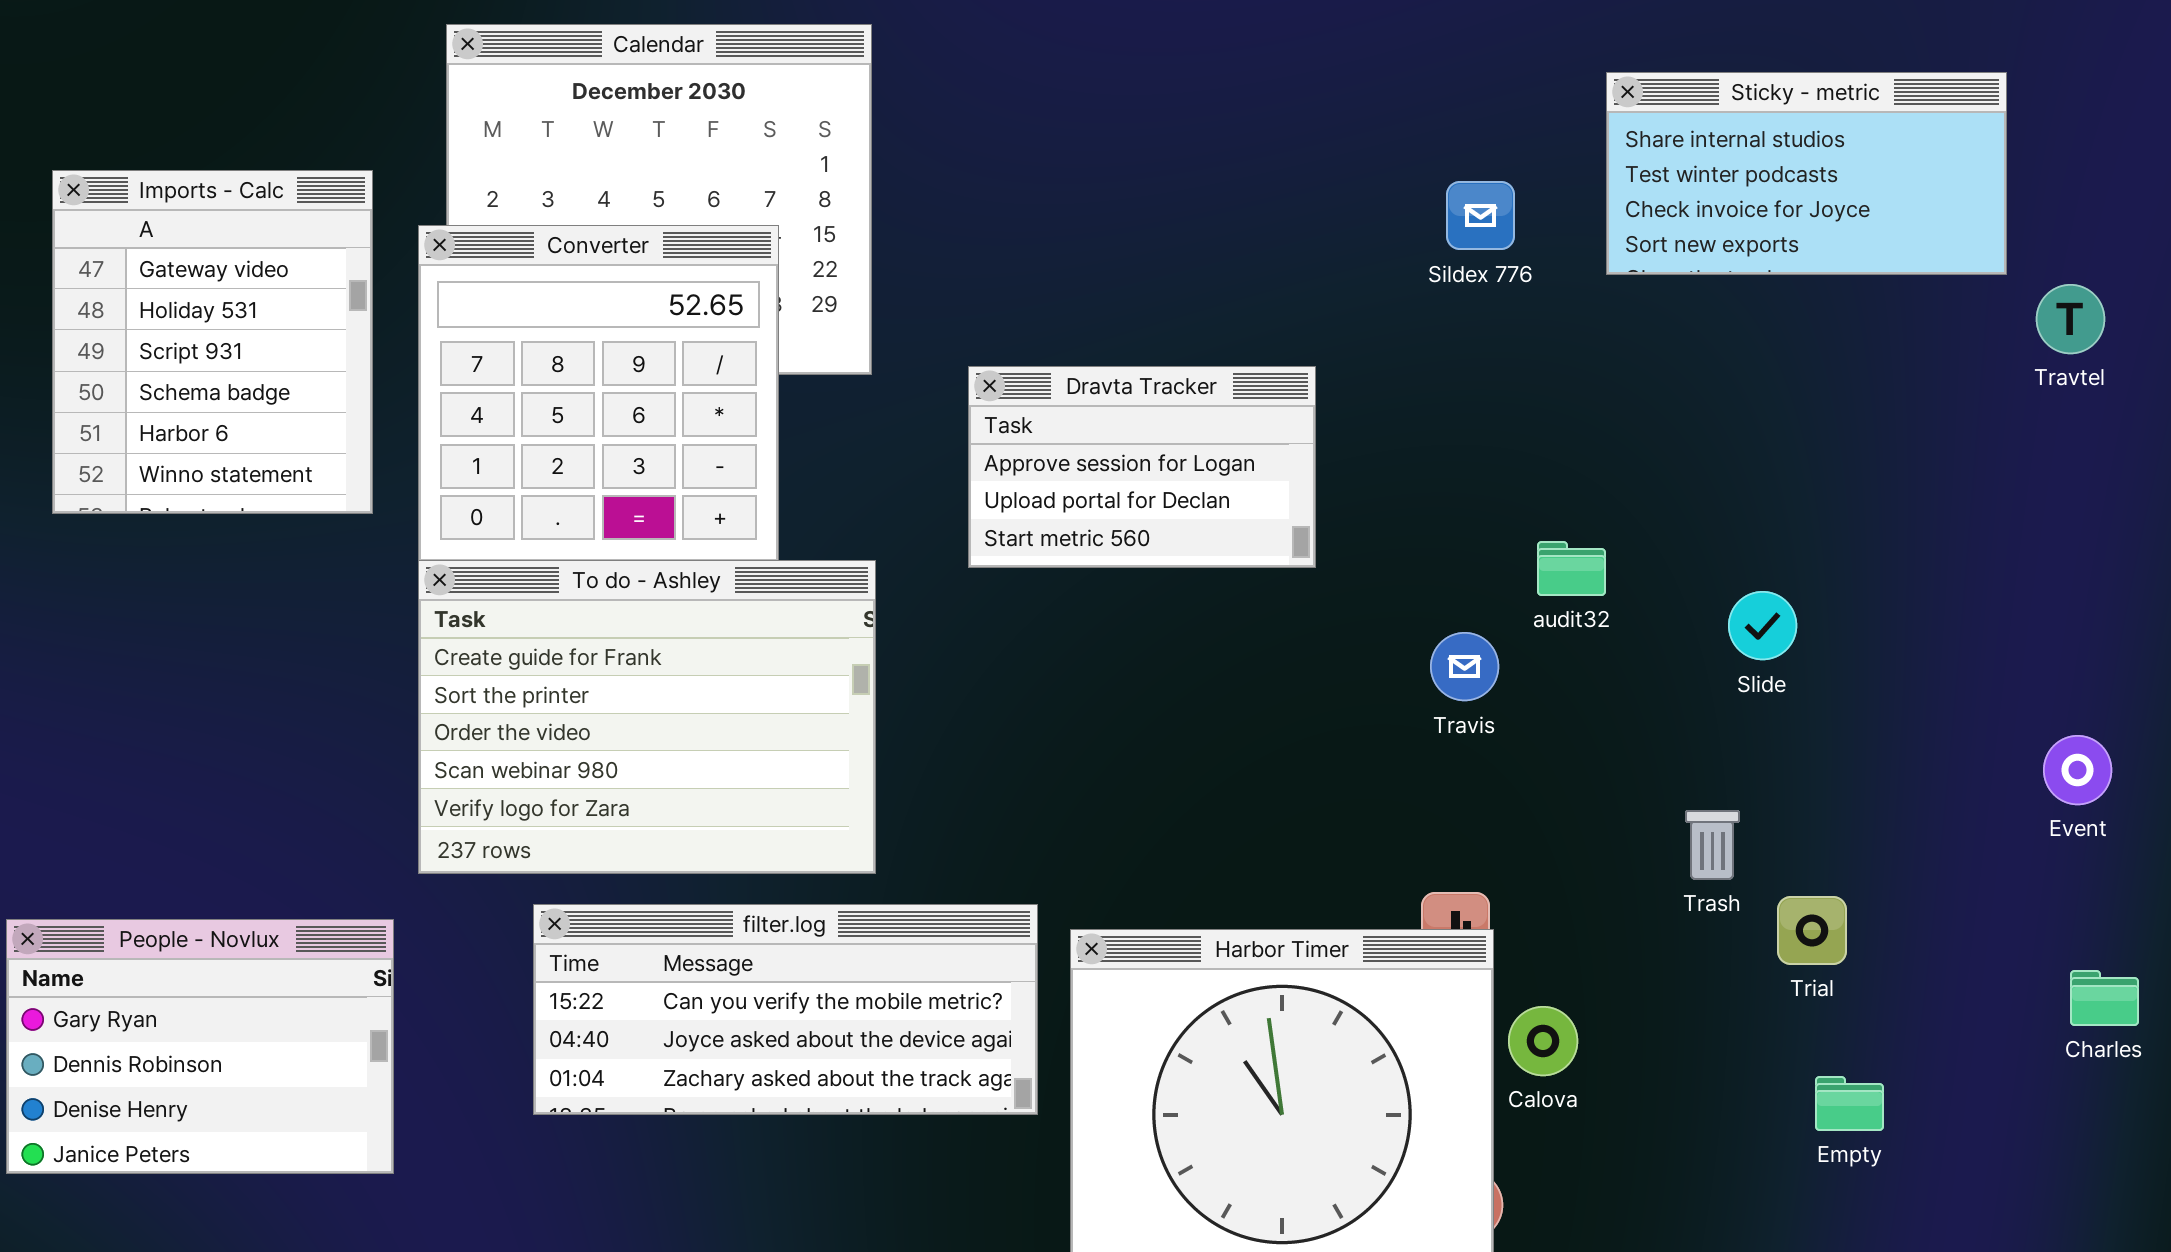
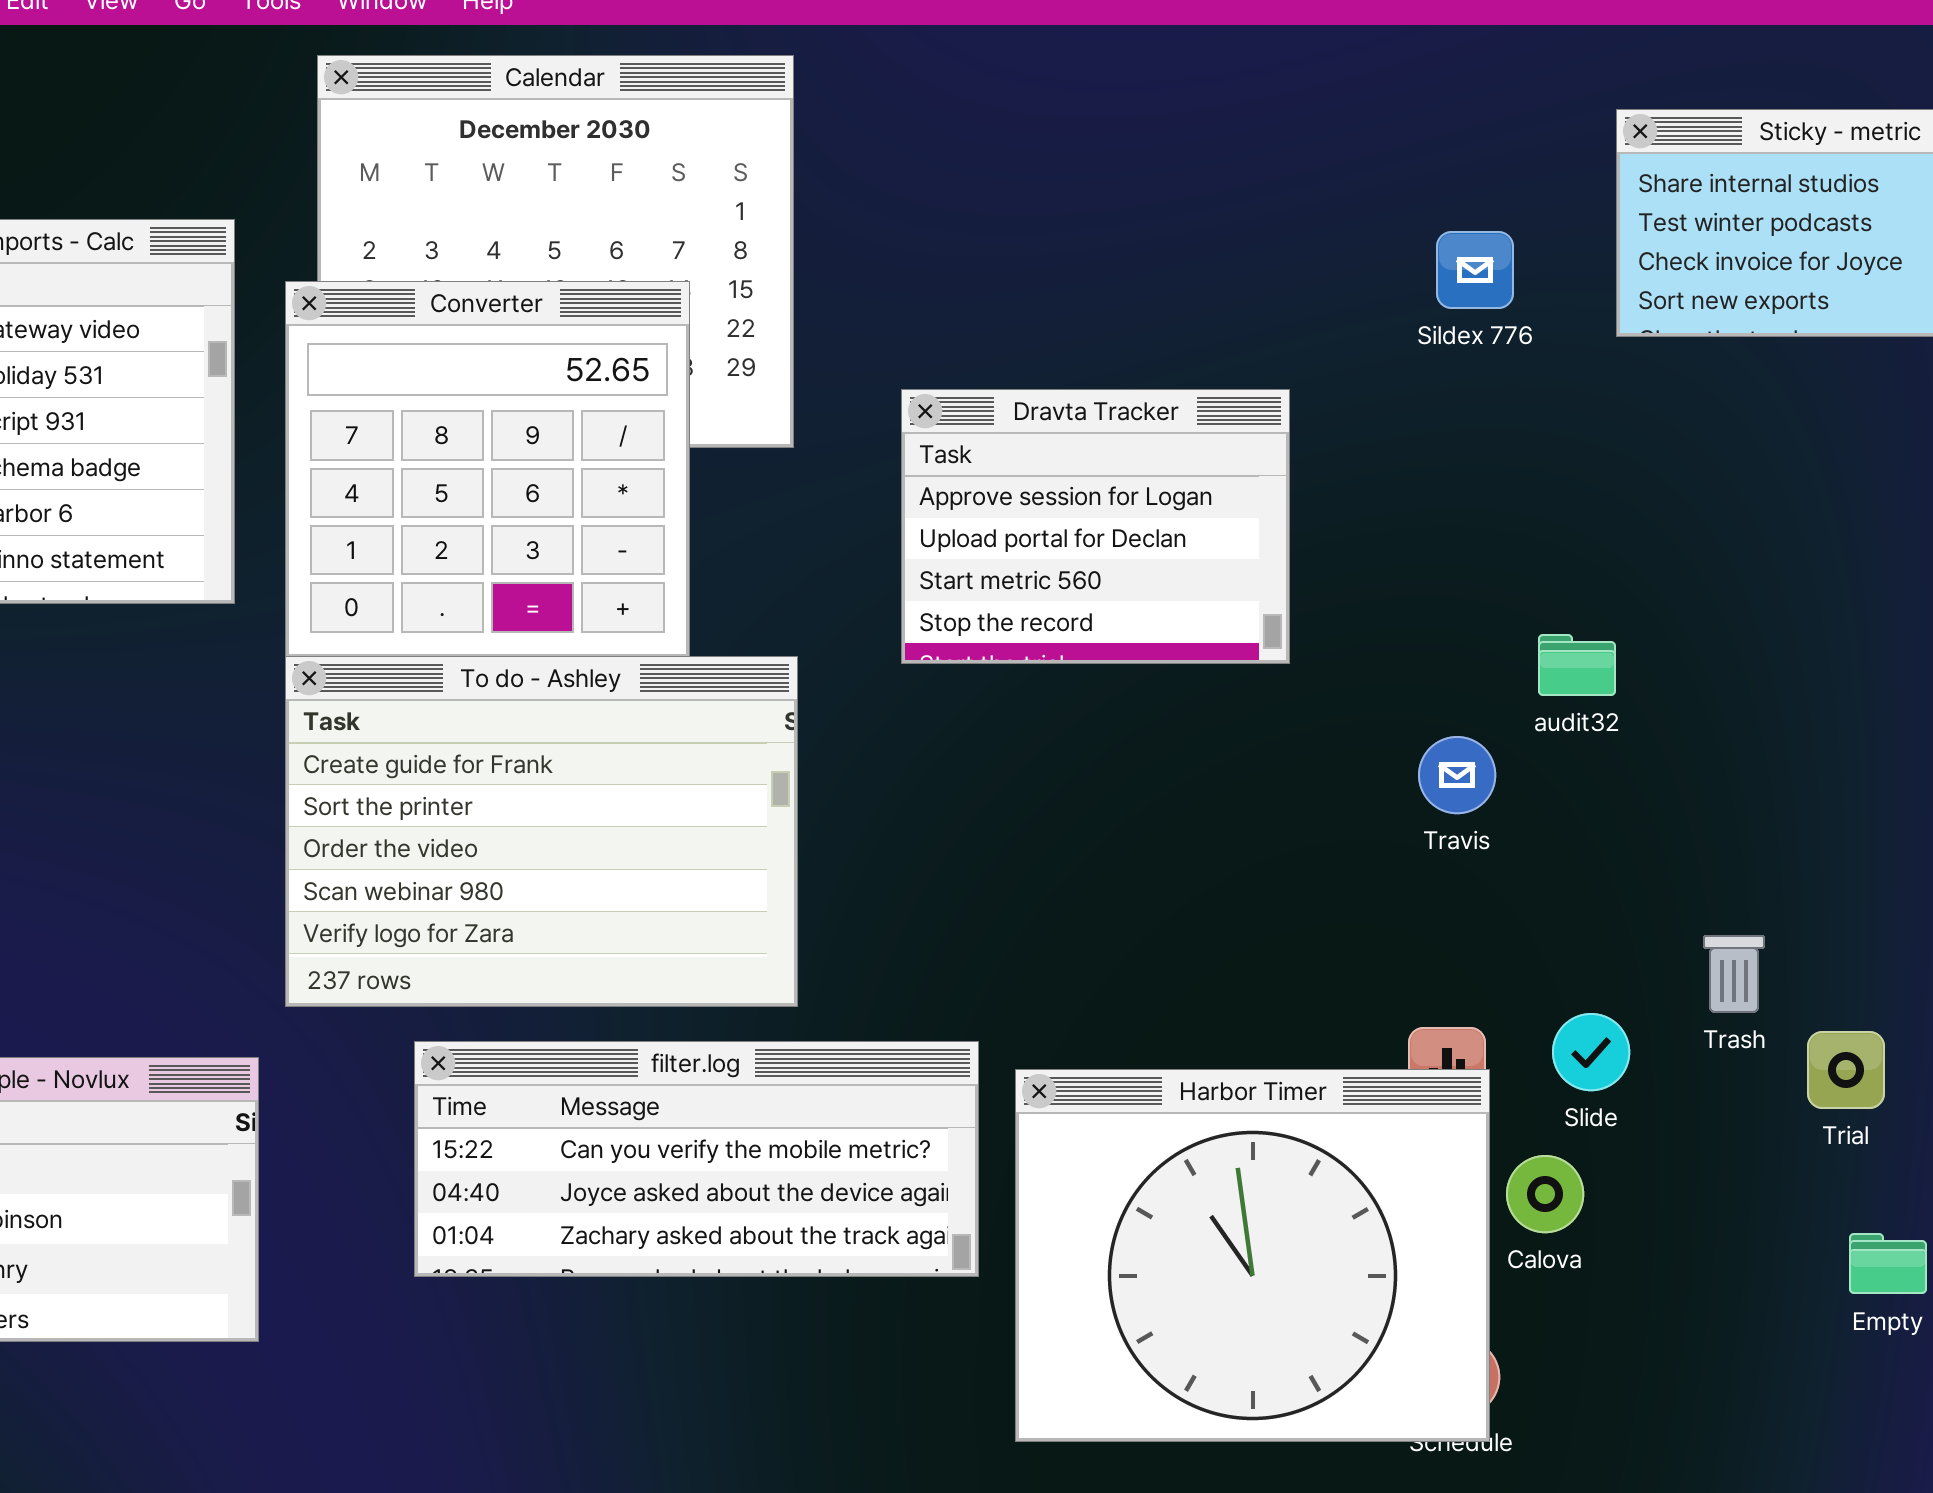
Dravta Tracker: [968,366,1316,568] -> [901,389,1290,664], resized
Slide: [1728,591,1797,660] -> [1552,1013,1630,1091], moved

